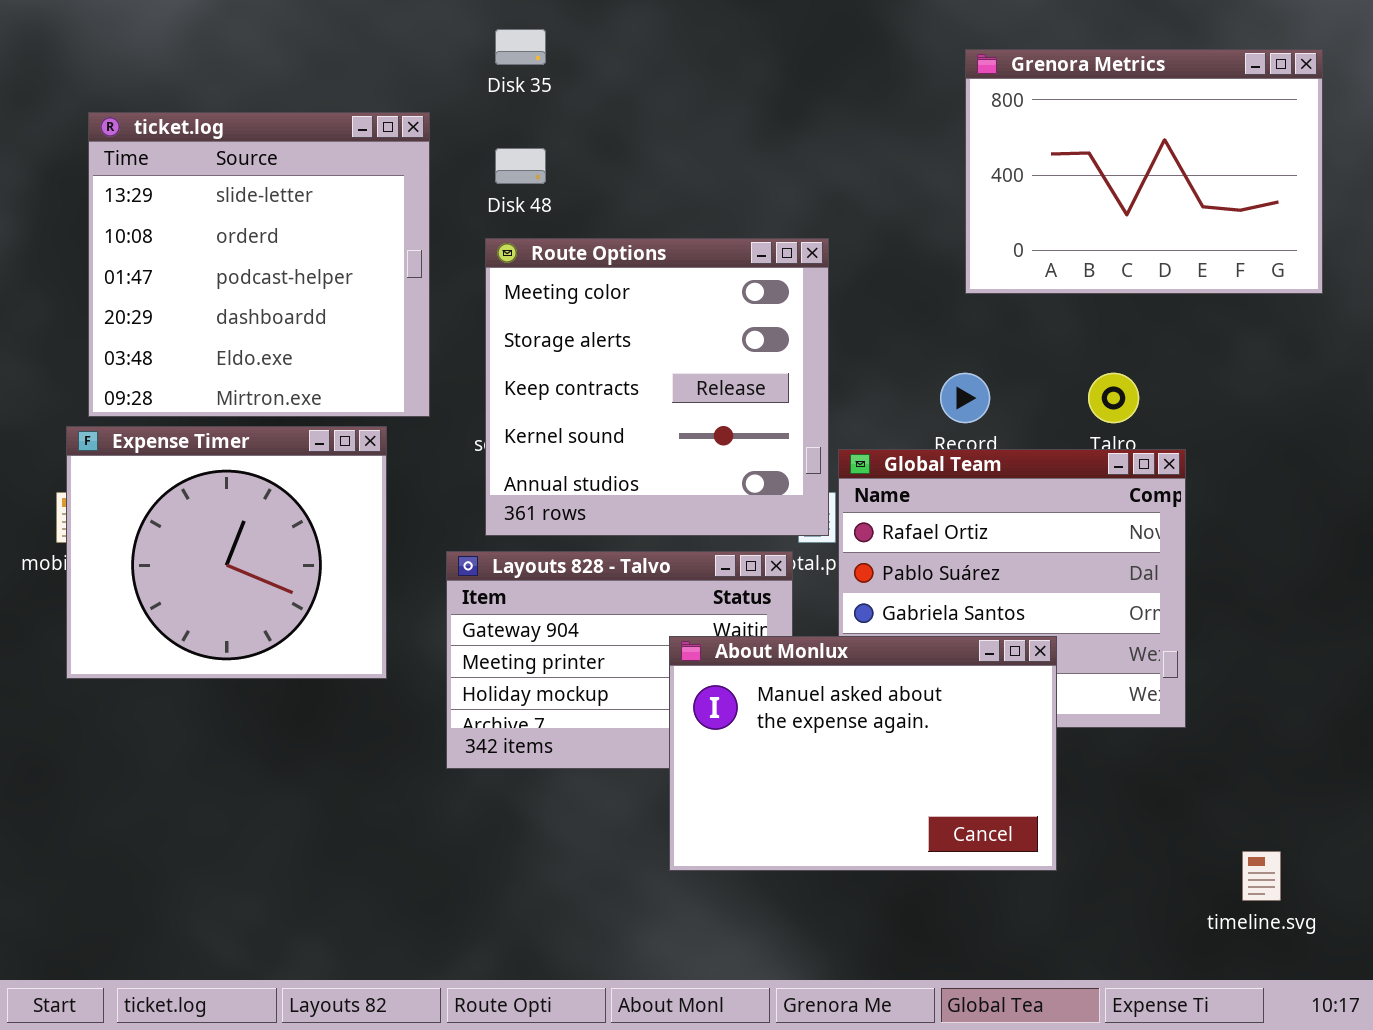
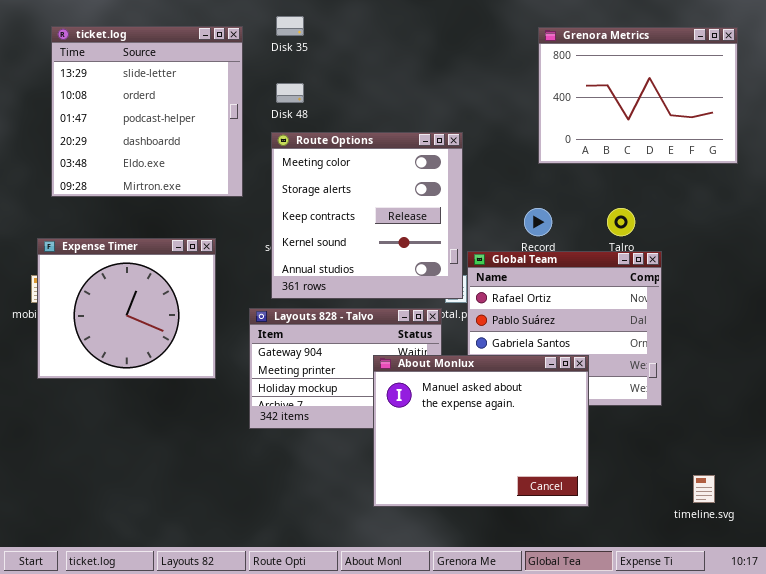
ticket.log: [88,112,430,417] -> [51,26,243,197], moved
About Monlux: [669,636,1057,871] -> [373,355,589,507], resized

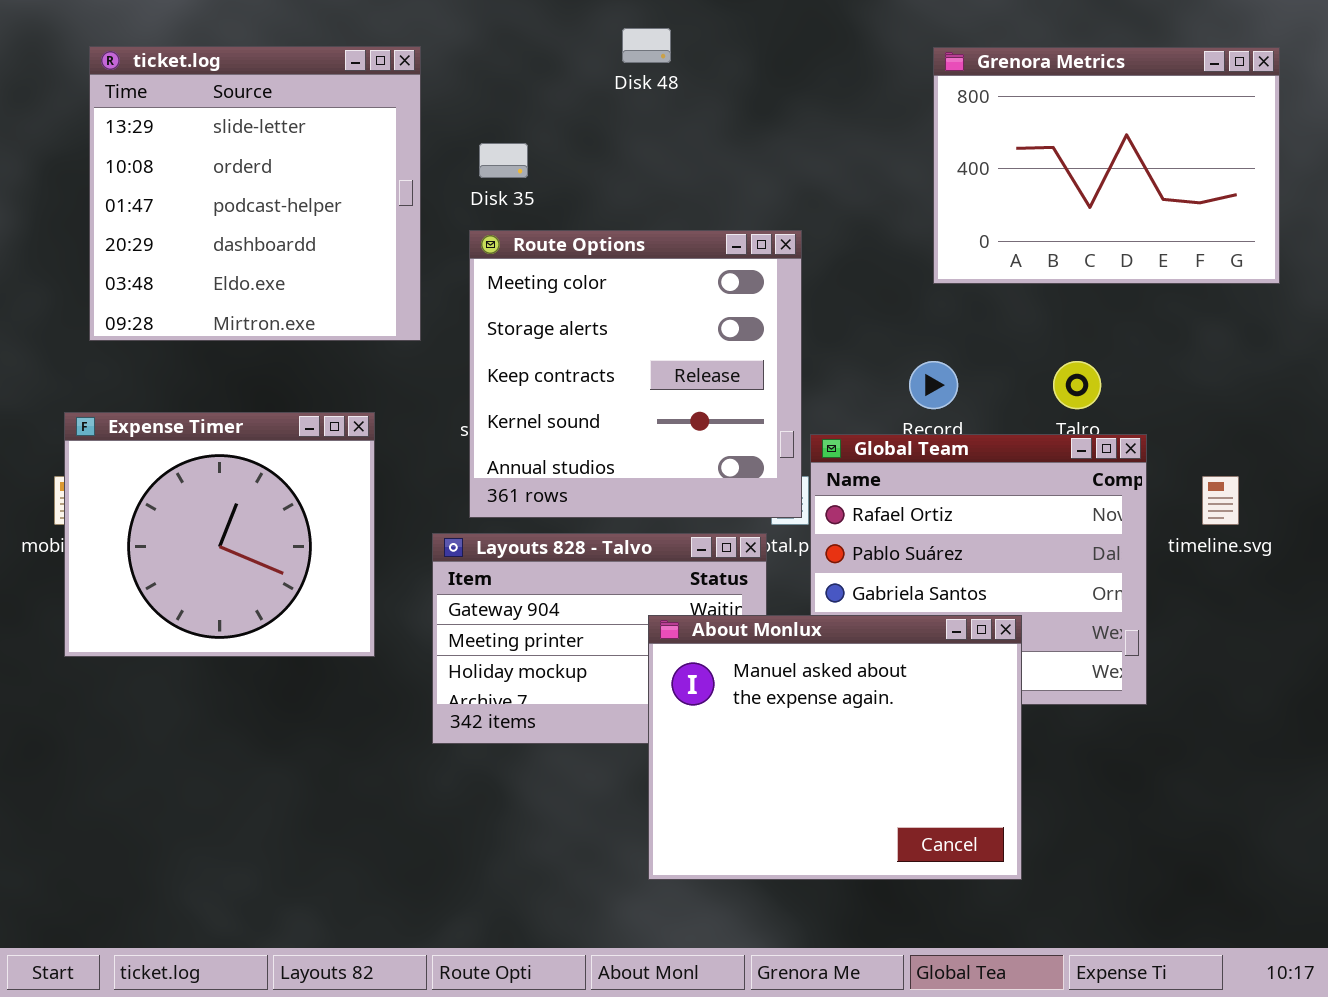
Disk 35: [276,16,304,36] -> [479,143,528,178], moved
Disk 48: [276,83,304,103] -> [622,28,671,63], moved
timeline.svg: [693,475,715,503] -> [1202,476,1239,525], moved

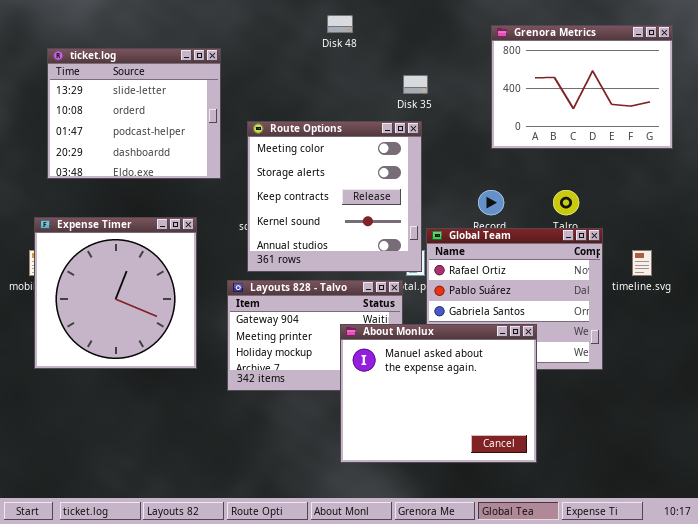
ticket.log: [89,46,421,341] -> [47,48,221,179], resized
Disk 35: [479,143,528,178] -> [403,75,428,94], moved
Expense Timer: [64,412,375,657] -> [34,217,197,369], resized

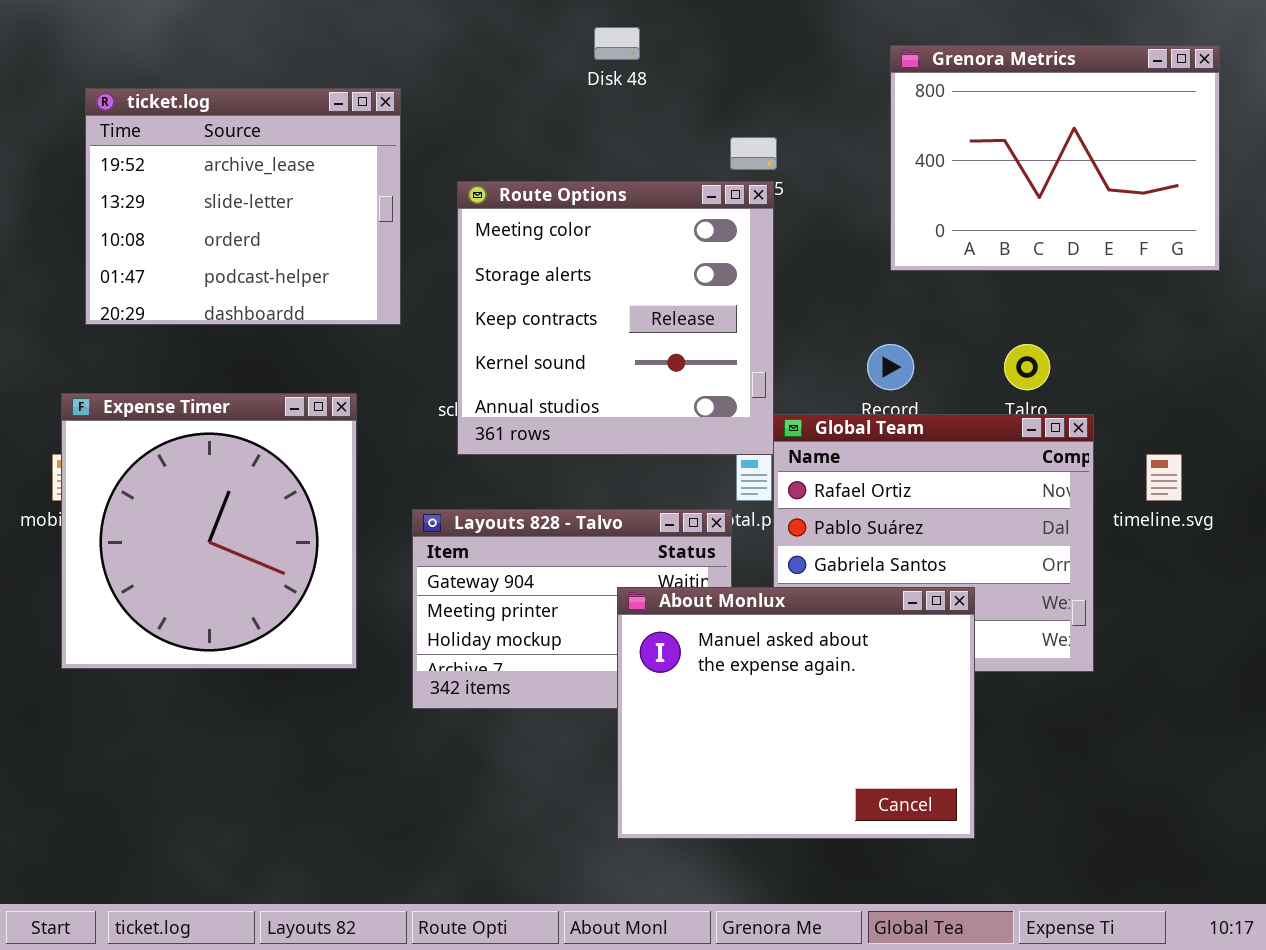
ticket.log: [47,48,221,179] -> [85,88,401,325], scrolled up 1 row
Route Options: [247,121,422,272] -> [457,181,774,455], moved

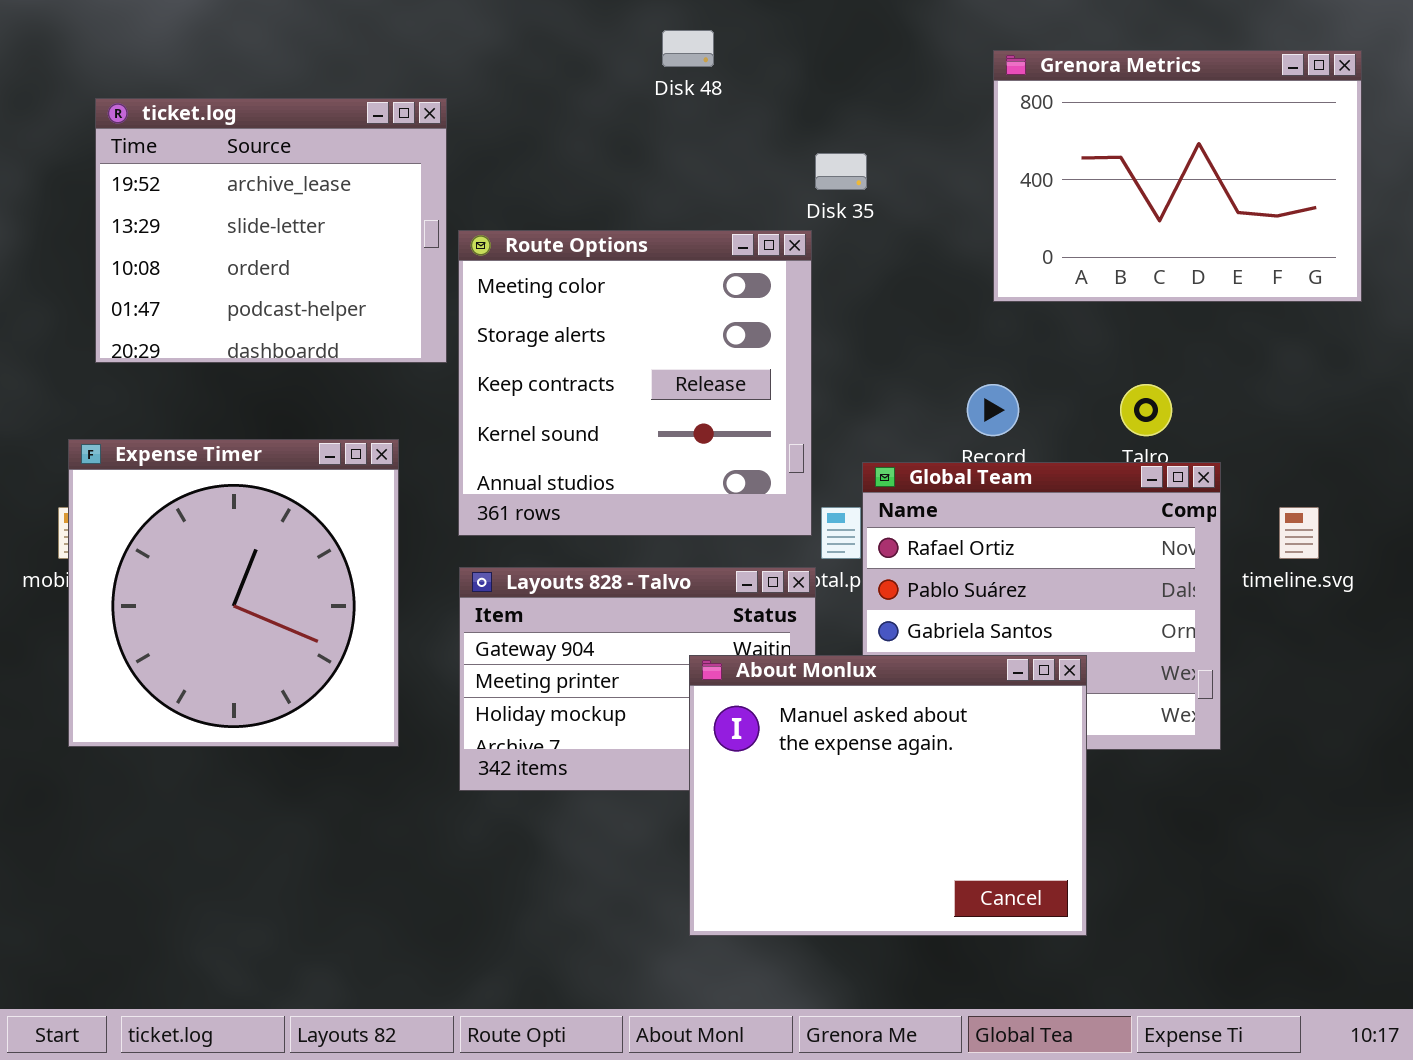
Route Options: [457,181,774,455] -> [458,230,812,536], moved

